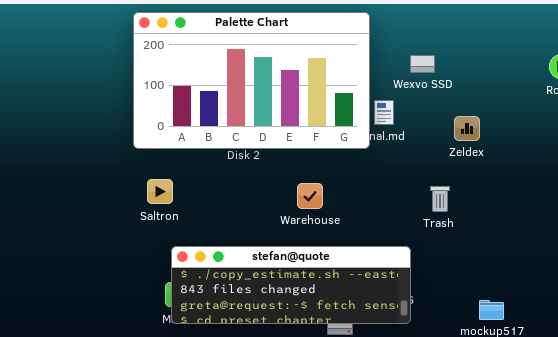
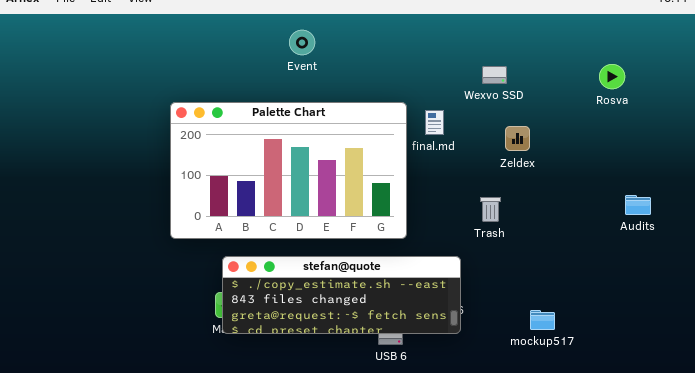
Palette Chart: [133,12,370,149] -> [170,102,407,239], moved
Wexvo SSD: [410,55,435,73] -> [482,66,507,84], moved

